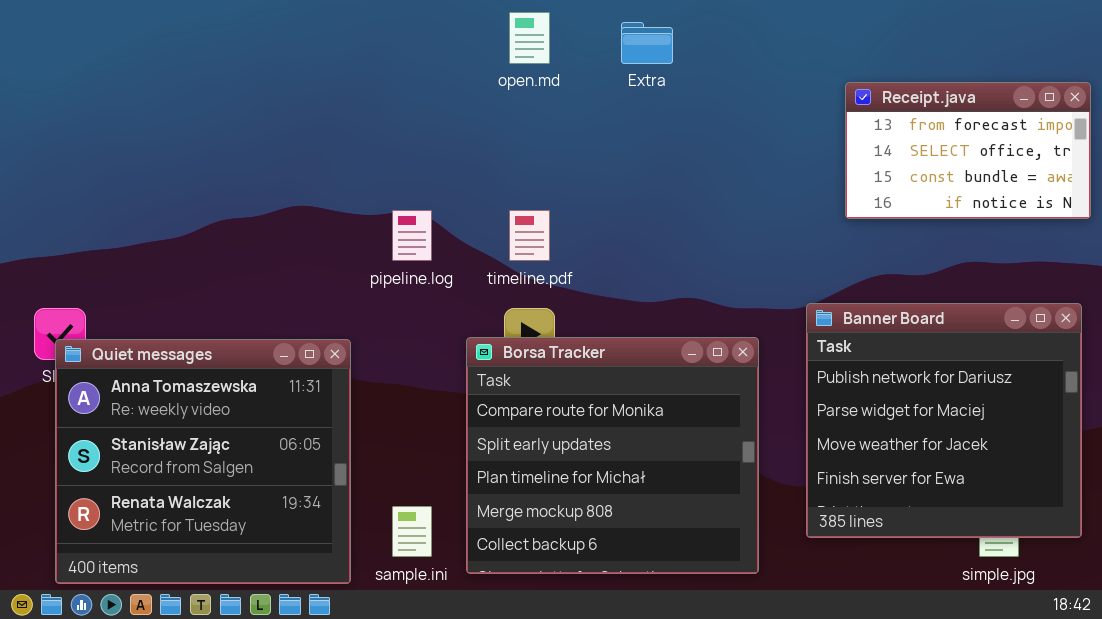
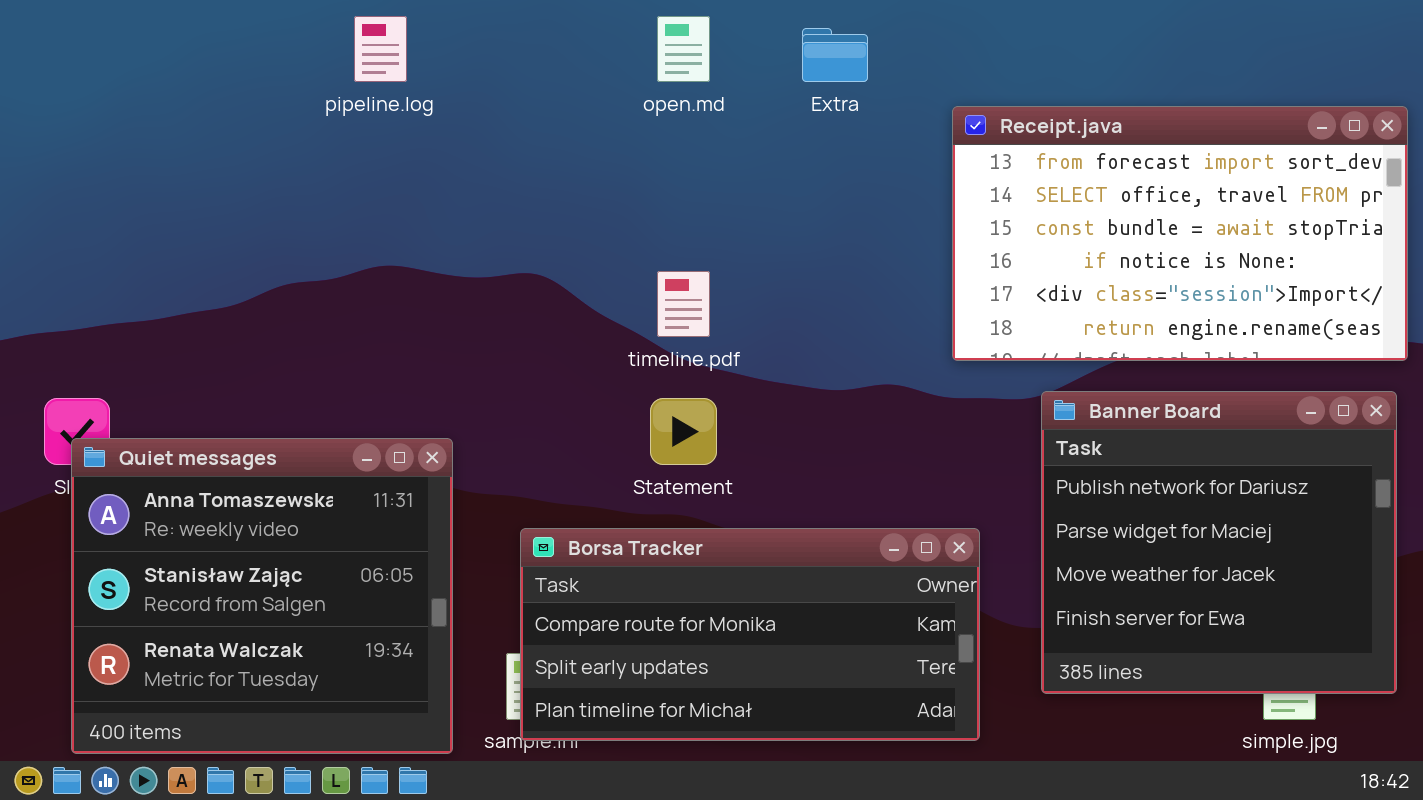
Receipt.java: [845,82,1091,219] -> [952,106,1408,361], resized
pipeline.log: [392,210,432,261] -> [354,16,407,82], moved
Borsa Tracker: [466,337,759,574] -> [520,528,980,741], resized

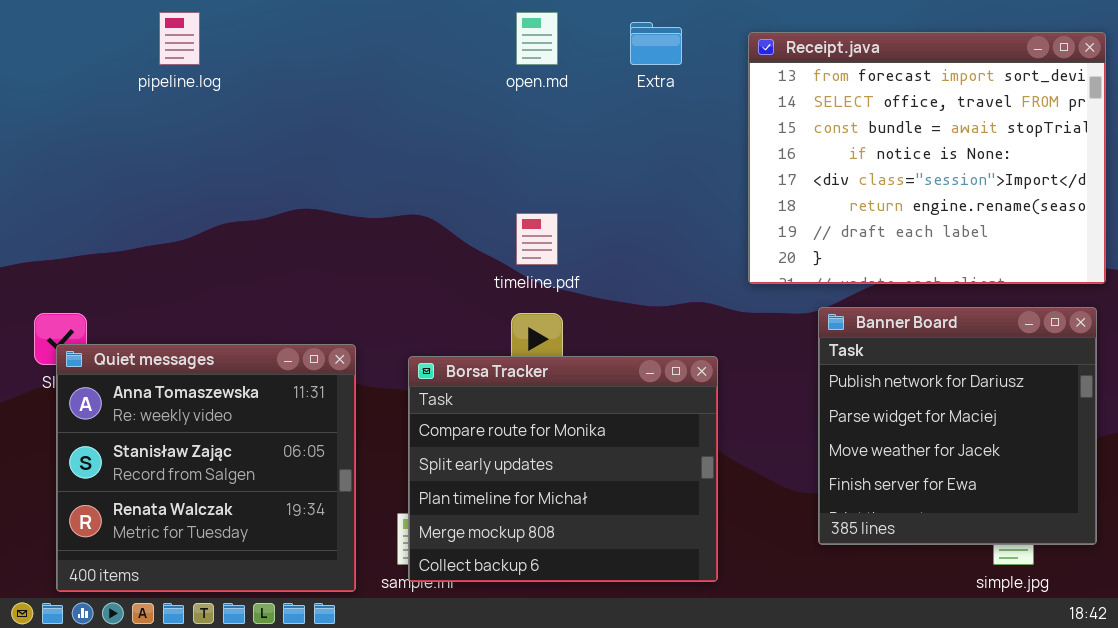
pipeline.log: [354,16,407,82] -> [159,12,200,65], moved
Receipt.java: [952,106,1408,361] -> [748,32,1106,284], resized
Borsa Tracker: [520,528,980,741] -> [408,356,718,582], resized

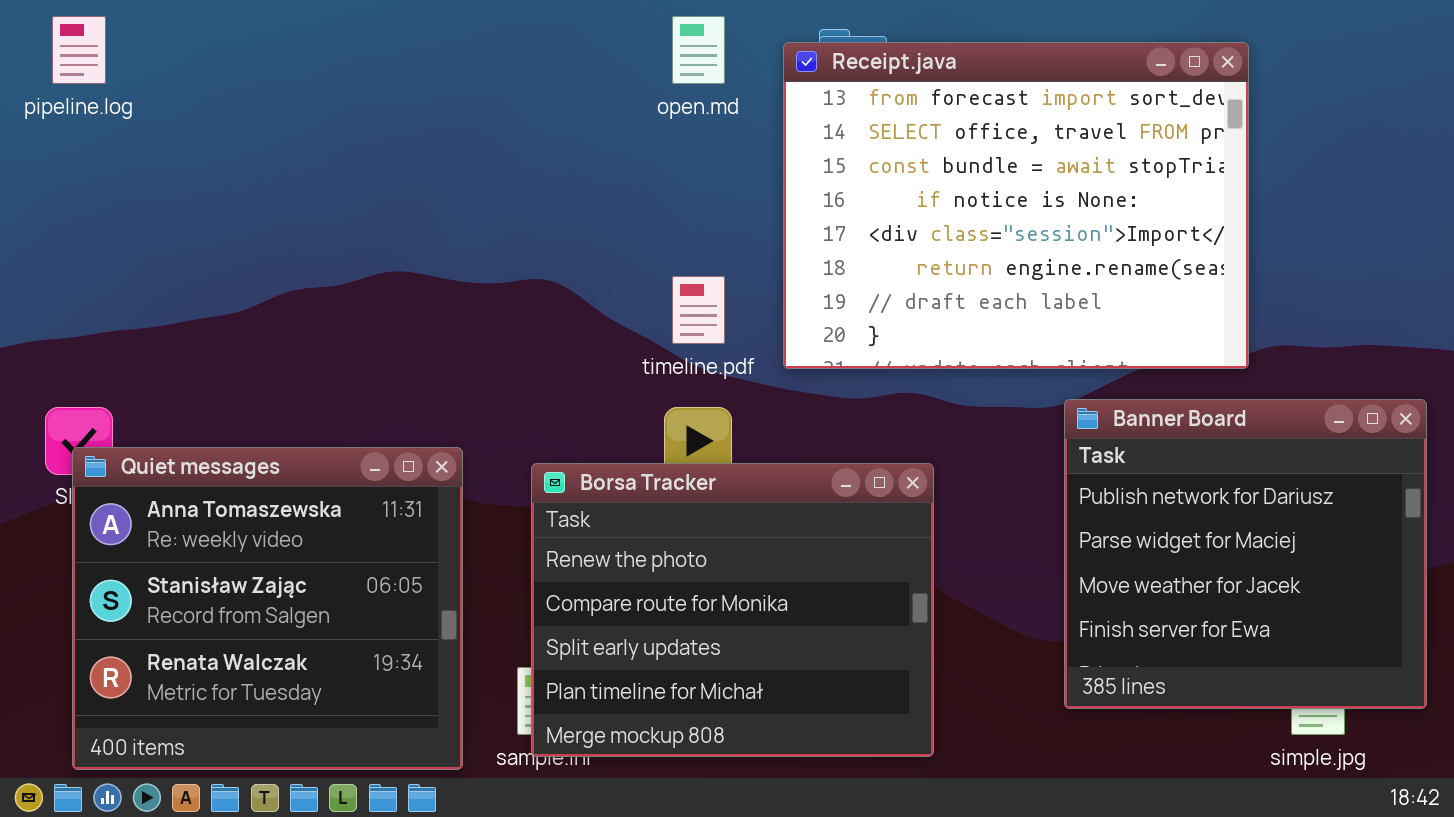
pipeline.log: [159,12,200,65] -> [52,16,106,84], moved
Receipt.java: [748,32,1106,284] -> [783,42,1249,369], moved
Borsa Tracker: [408,356,718,582] -> [531,463,934,757], scrolled up 1 row

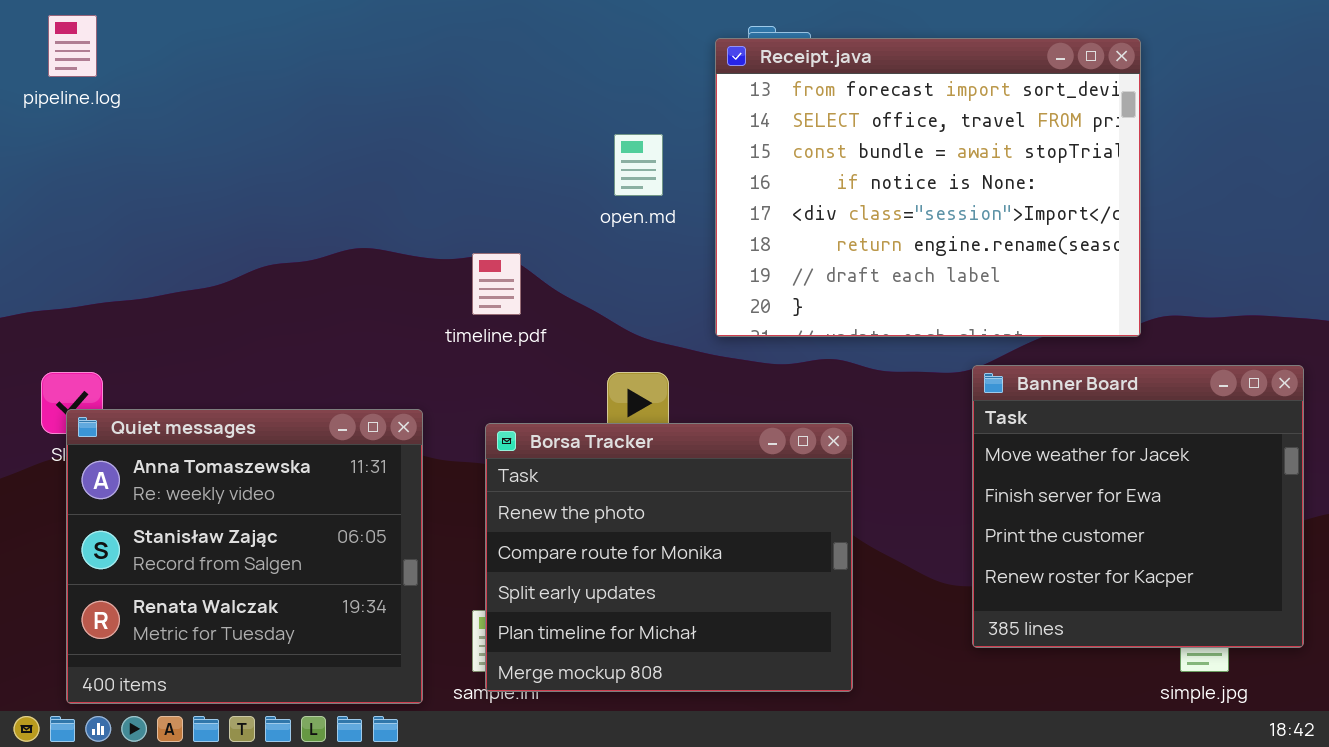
open.md: [672,16,725,84] -> [614,134,663,196], moved
timeline.pdf: [672,276,725,344] -> [472,253,521,315], moved
Banner Board: [1064,399,1427,709] -> [972,365,1304,648], scrolled down 2 rows

